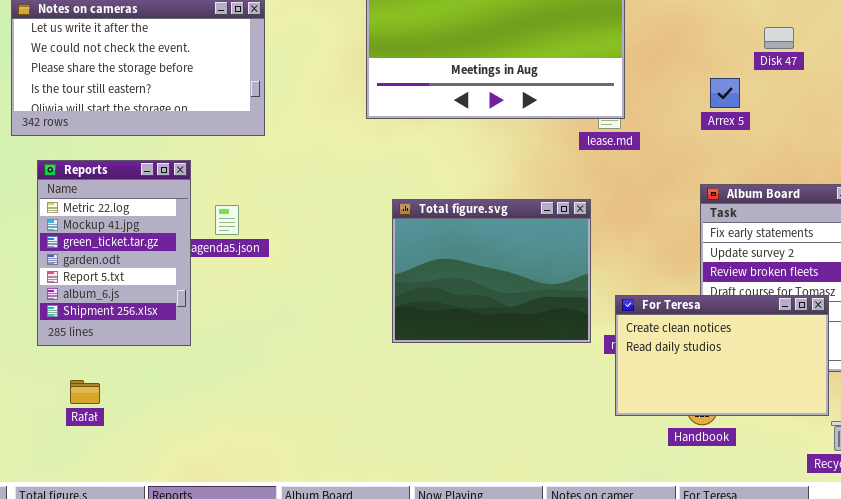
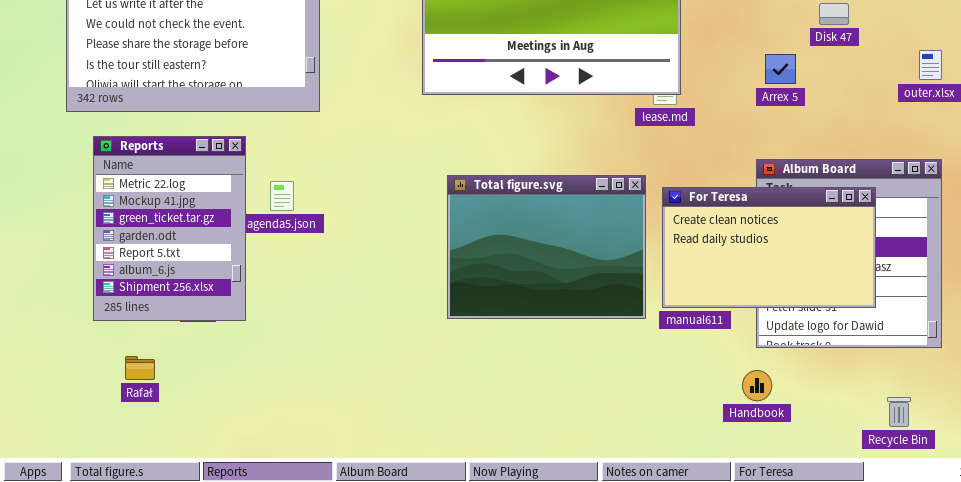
For Teresa: [615,295,829,416] -> [662,187,876,308], moved

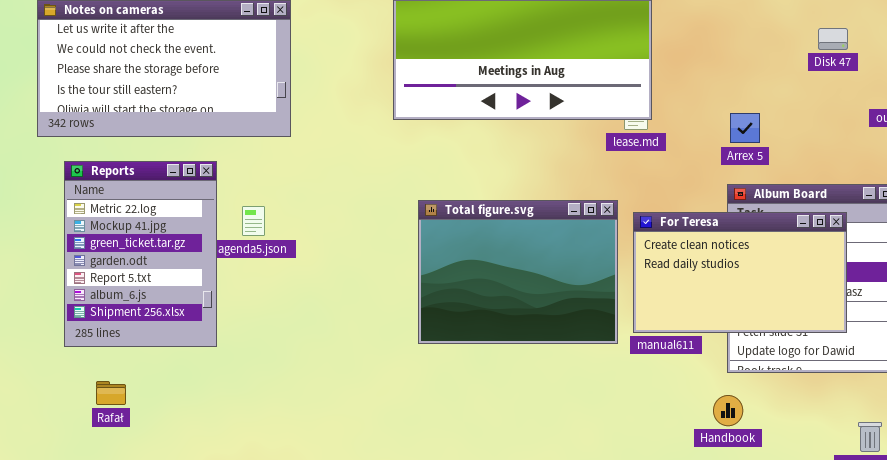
Disk 47: [819,3,849,25] -> [818,28,848,50], moved
Arrex 5: [765,54,796,84] -> [730,113,760,143], moved

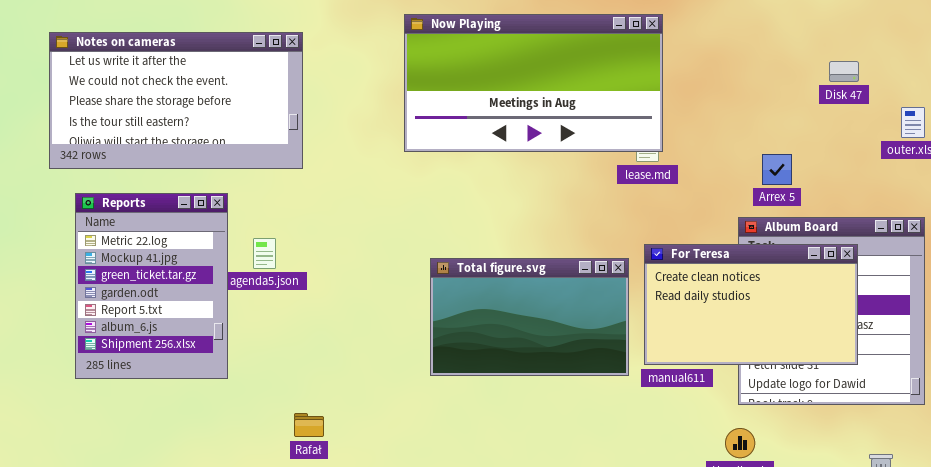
Arrex 5: [730,113,760,143] -> [762,154,792,185], moved
Total figure.svg: [418,200,618,344] -> [430,258,629,376], resized
Rafał: [96,381,126,405] -> [294,413,324,437], moved

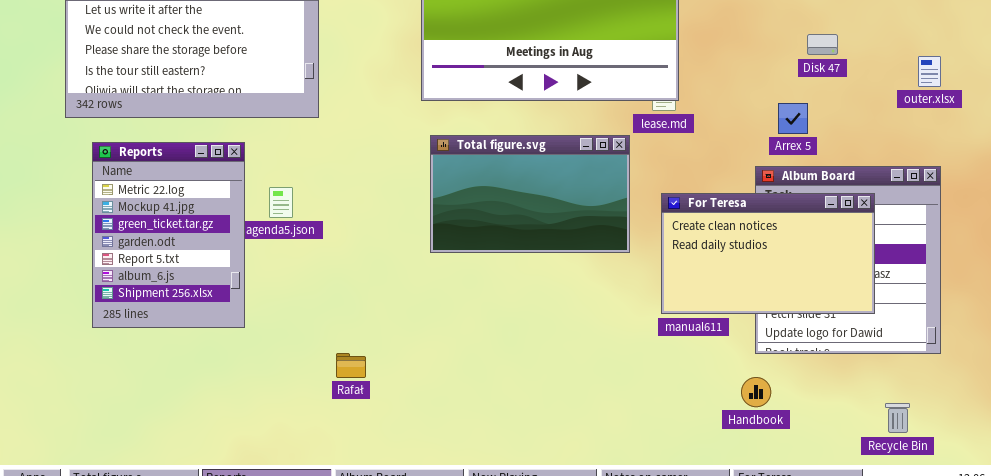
Disk 47: [829,61,859,82] -> [807,34,838,55], moved
Total figure.svg: [430,258,629,376] -> [430,135,630,253], moved
Rafał: [294,413,324,437] -> [336,353,366,378], moved

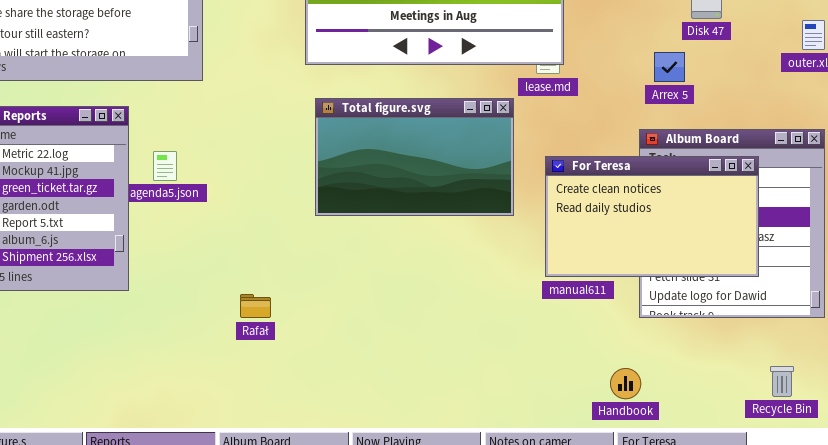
Arrex 5: [778,103,808,134] -> [654,52,685,82], moved
Rafał: [336,353,366,378] -> [240,294,271,318], moved
Handbook: [741,377,771,407] -> [610,368,641,399], moved

